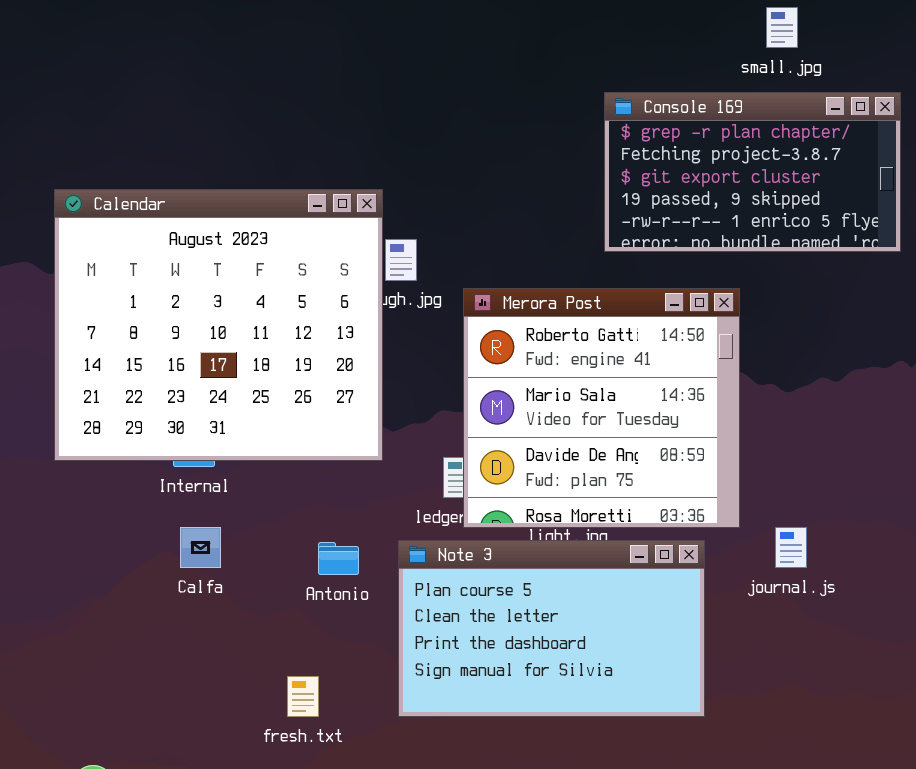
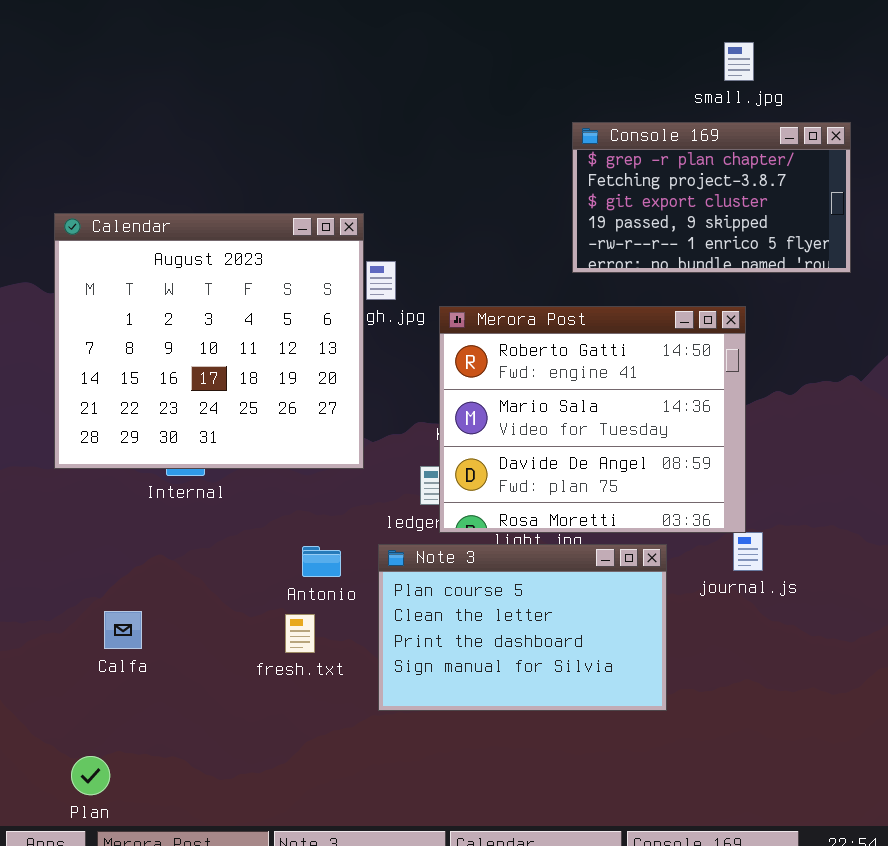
Merora Post: [463,288,740,528] -> [439,306,746,533], resized
Calfa: [180,527,221,568] -> [104,611,142,649], moved
fresh.txt: [287,676,319,717] -> [285,614,315,653], moved

